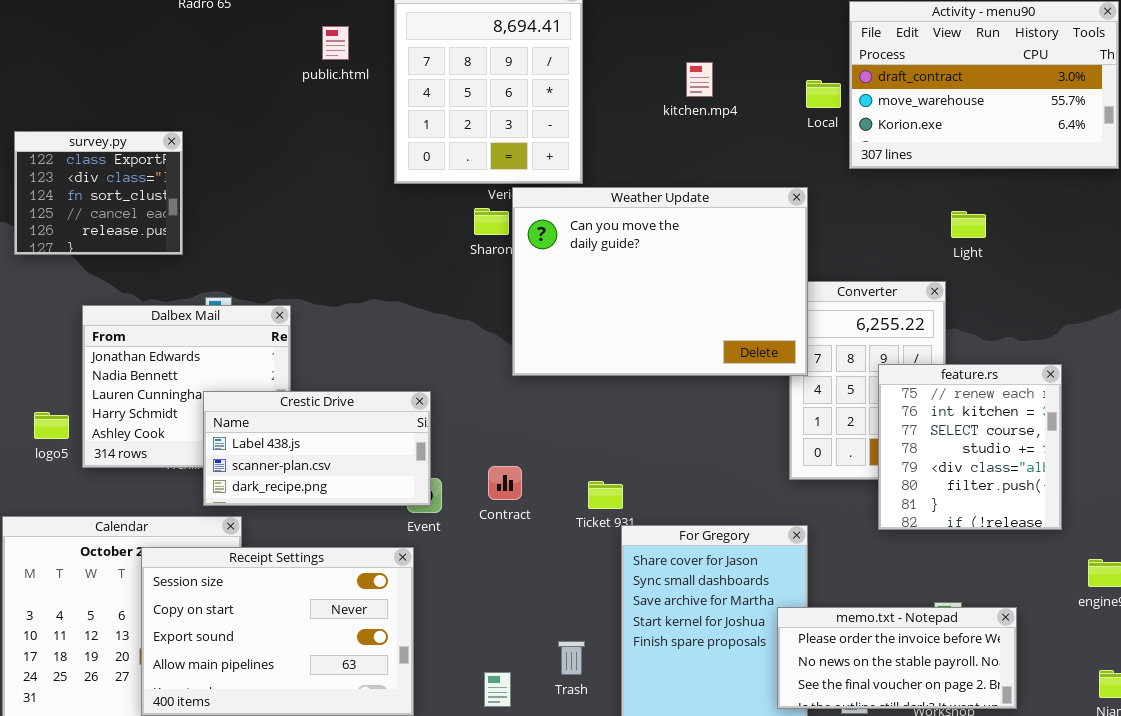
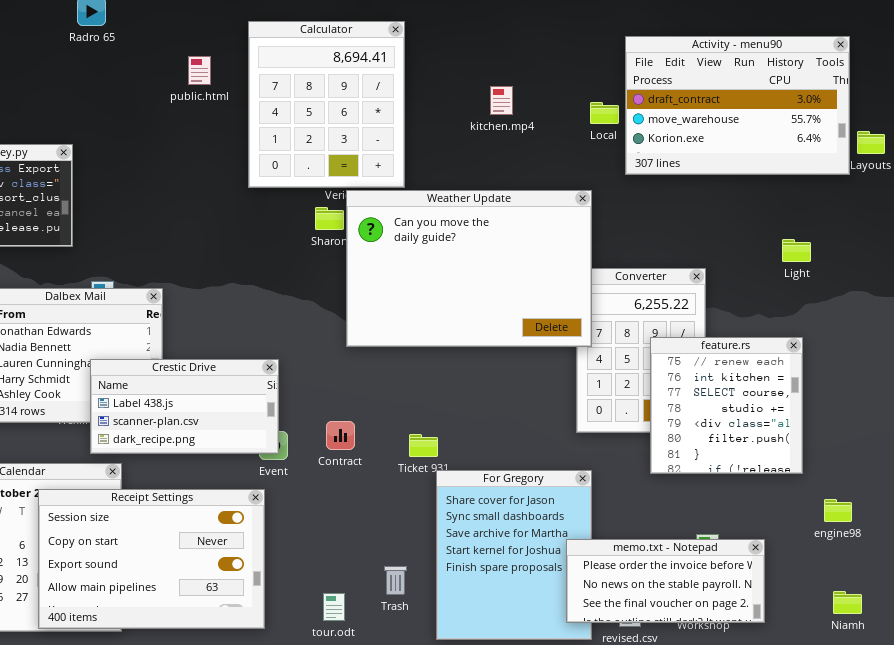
Light: [951,211,986,238] -> [782,239,811,262], moved

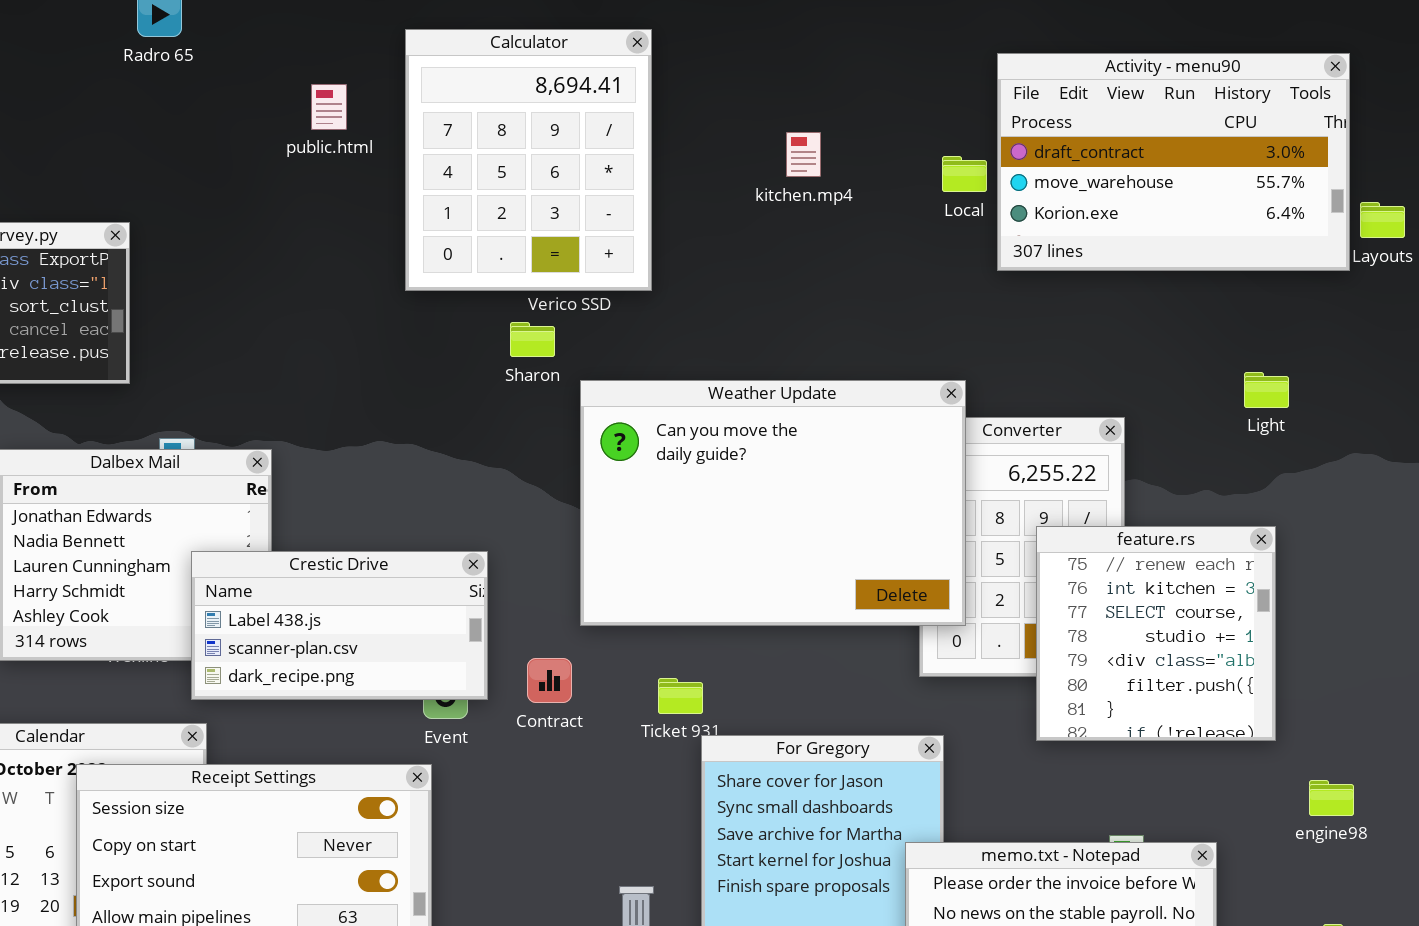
Weather Update: [346,190,592,347] -> [580,380,966,626], moved
Crestic Drive: [90,359,279,454] -> [191,551,488,700], moved

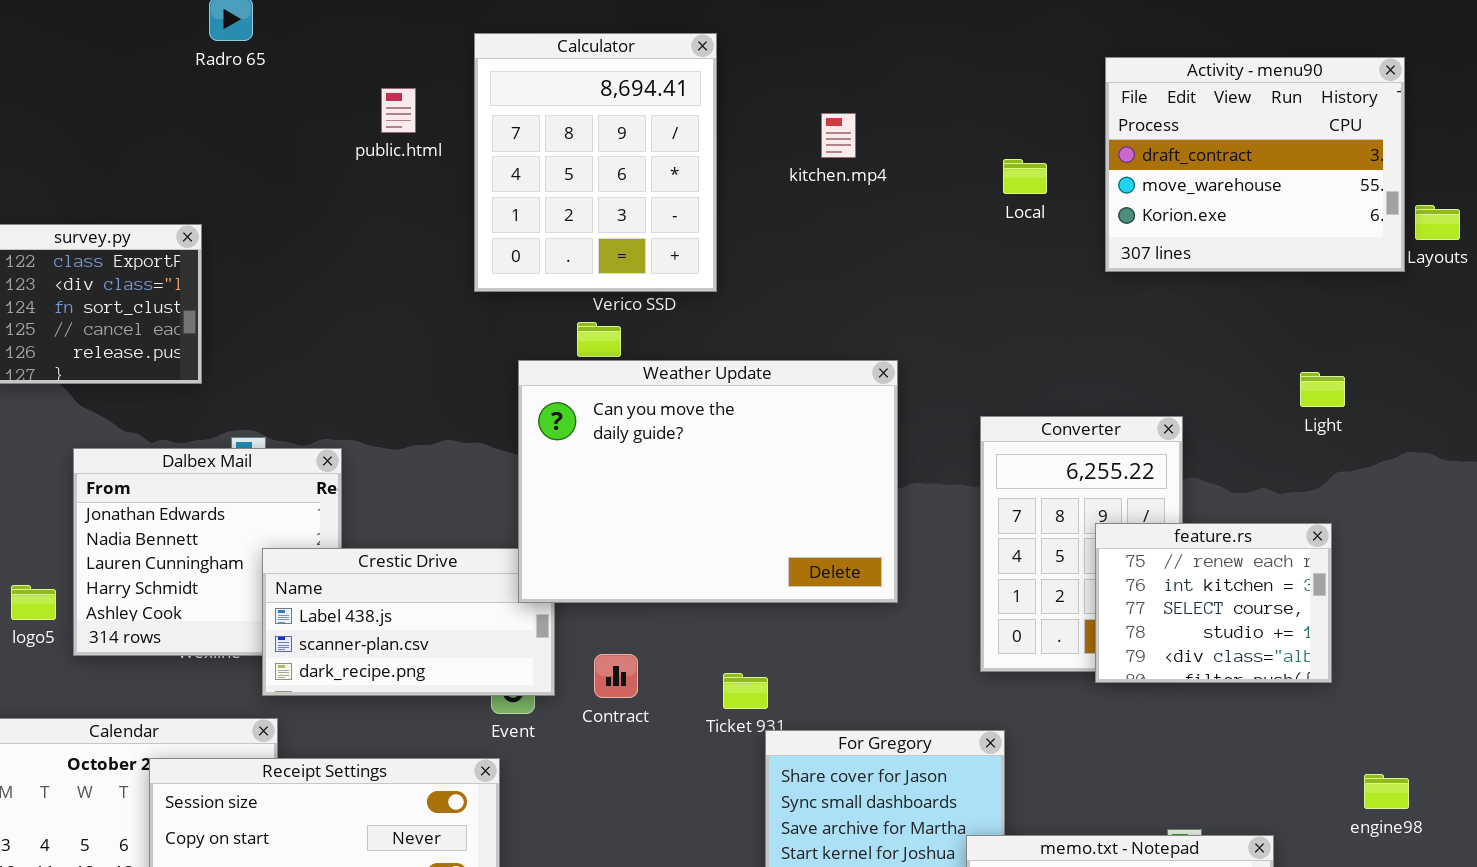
Activity - menu90: [997,53,1350,271] -> [1105,57,1405,272], resized
kitchen.mp4: [786,132,821,177] -> [821,113,856,158], moved
Weather Update: [580,380,966,626] -> [518,360,898,603], moved
feature.rs: [1036,526,1276,741] -> [1095,523,1332,683], resized

